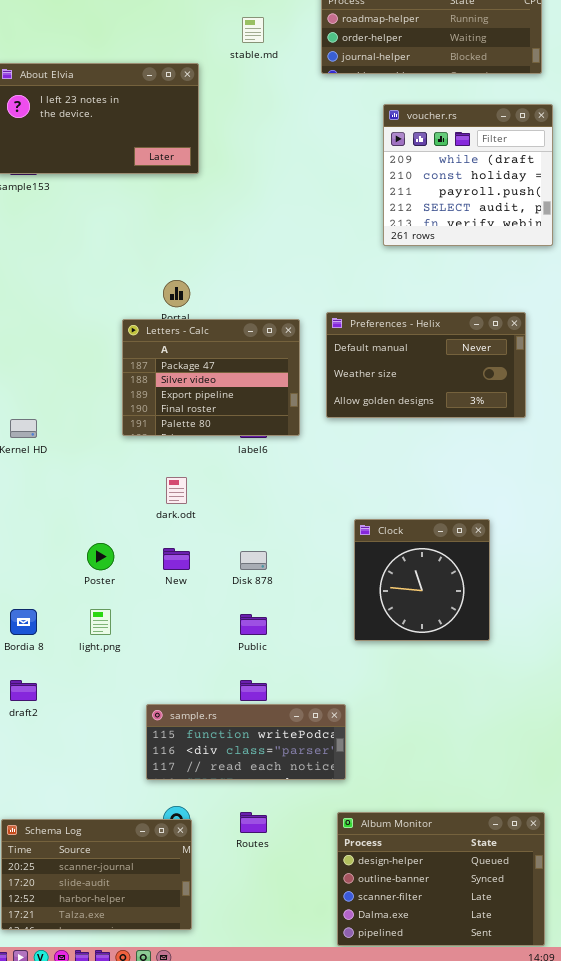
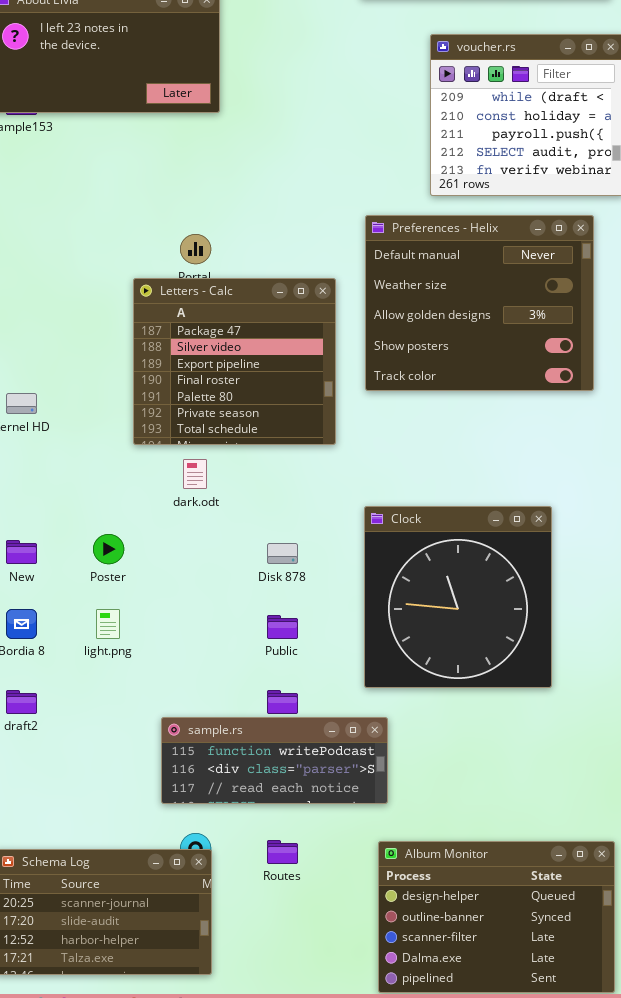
Preferences - Helix: [326,312,526,418] -> [365,215,594,391], resized
Letters - Calc: [122,319,300,436] -> [133,278,336,445], resized
Clock: [354,519,490,641] -> [364,506,552,688], resized
New: [163,548,190,570] -> [6,540,37,564], moved

